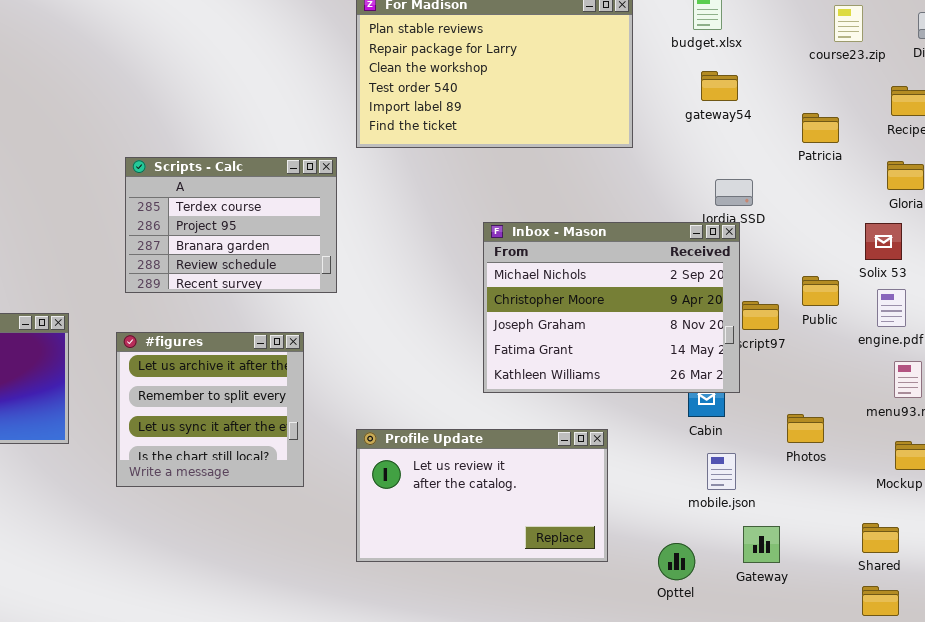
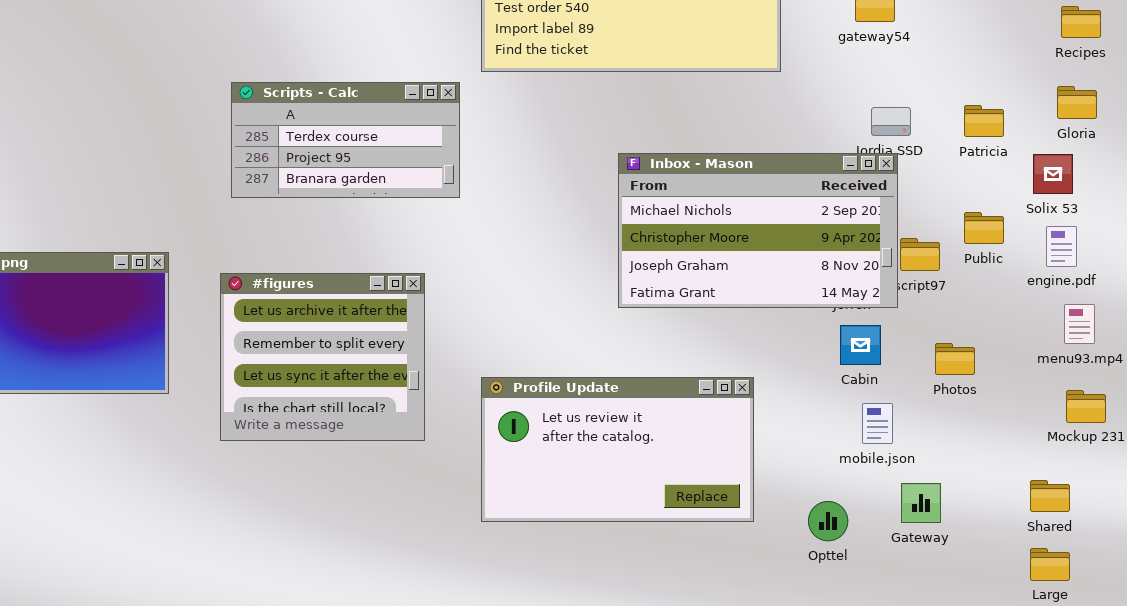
Patricia: [802,113,839,143] -> [964,105,1004,137], moved
Scripts - Calc: [125,157,337,293] -> [231,82,460,198], resized
Inbox - Mason: [483,222,740,393] -> [618,153,898,308], resized
Photos: [787,414,824,443] -> [935,343,975,375], moved

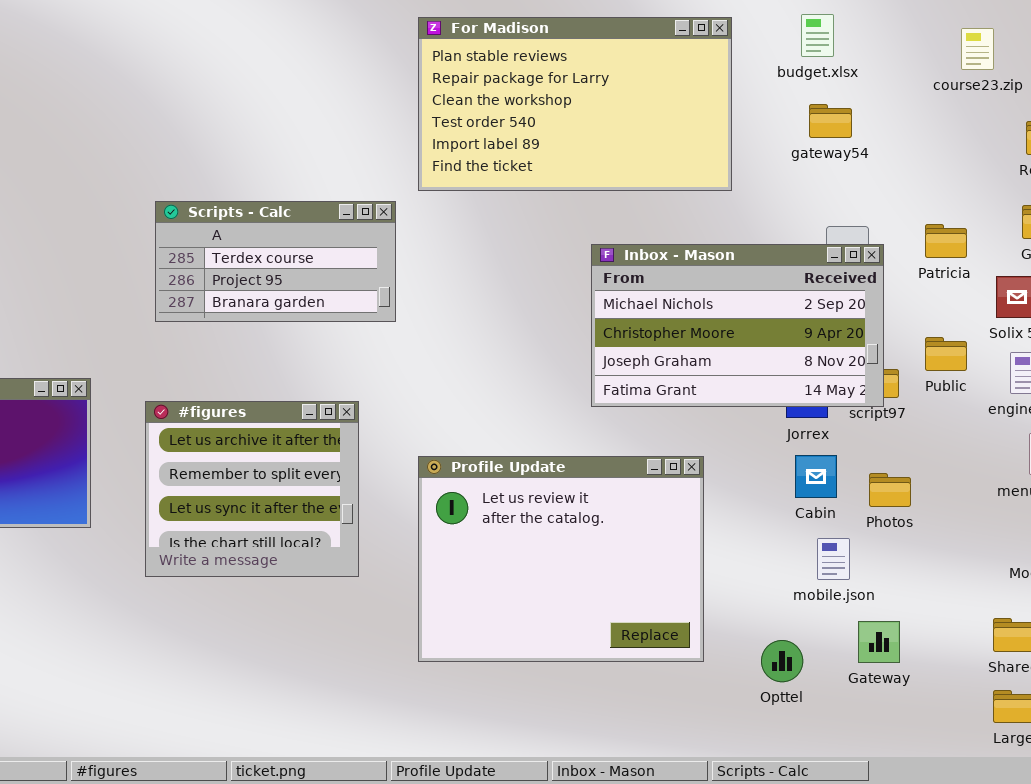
Inbox - Mason: [618,153,898,308] -> [591,244,884,407], moved
Photos: [935,343,975,375] -> [869,473,911,507], moved
Profile Update: [481,377,754,522] -> [418,456,704,662], resized

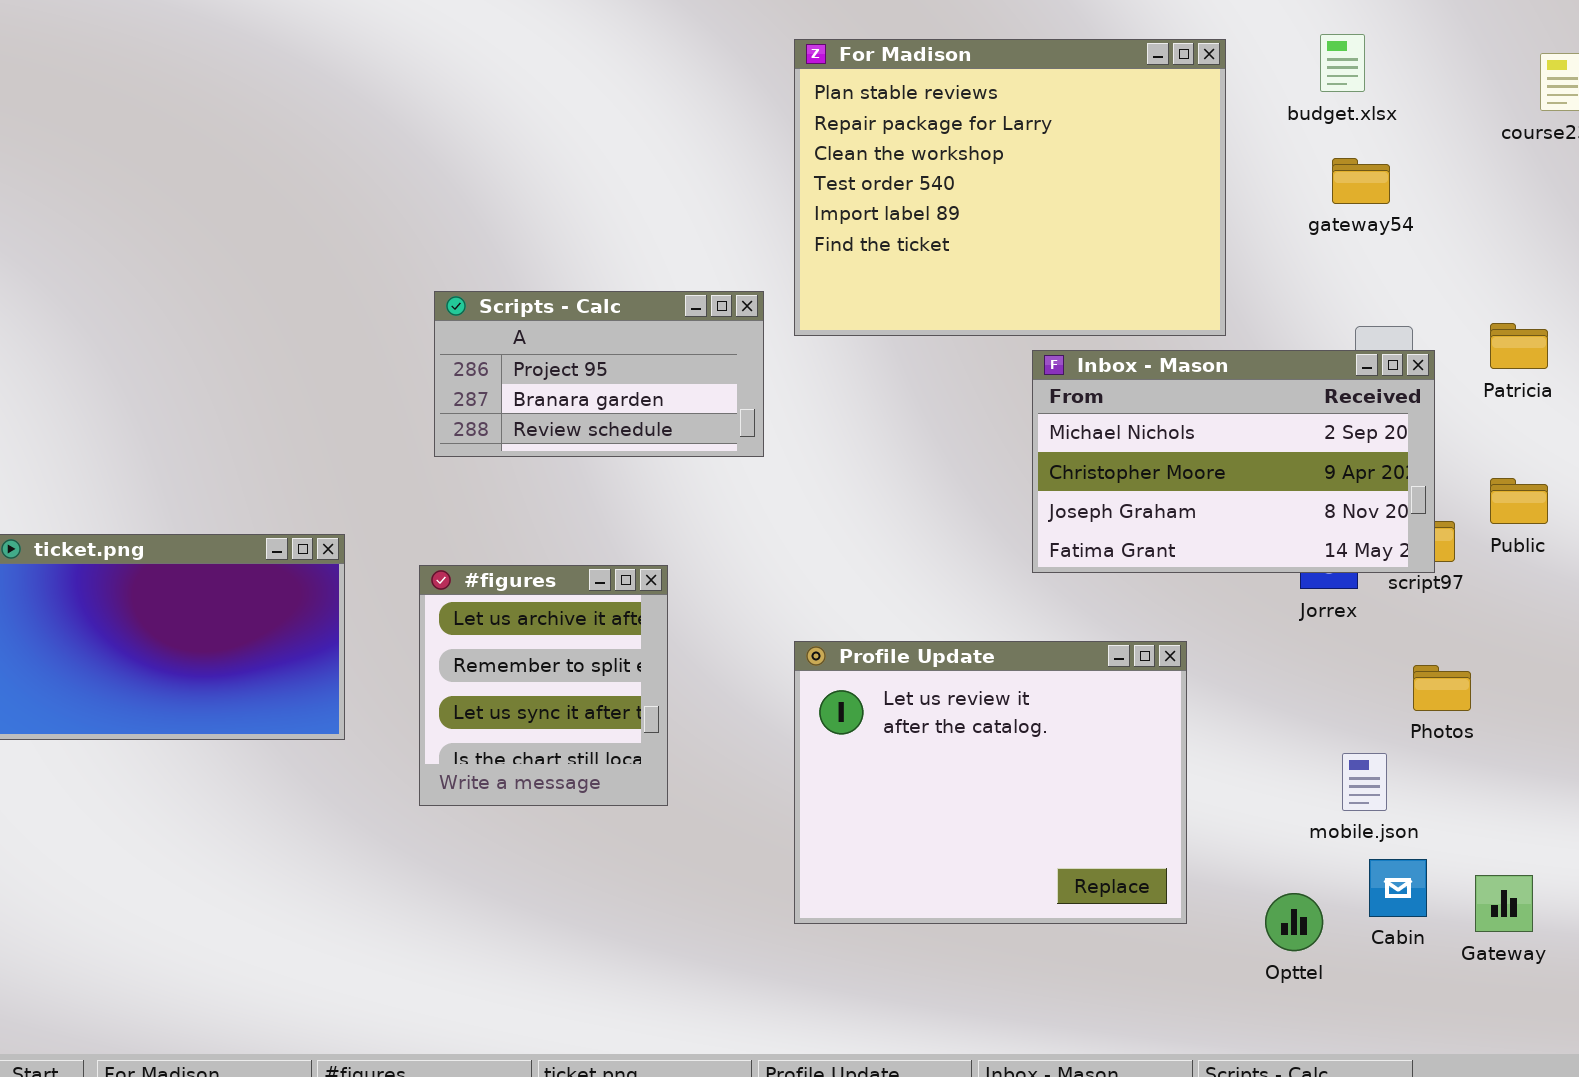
For Madison: [418,17,732,191] -> [794,39,1226,336], resized
Scripts - Calc: [155,201,396,322] -> [434,291,764,457], scrolled down 1 row
#figures: [145,401,359,577] -> [419,565,668,806], resized
Cabin: [795,455,837,498] -> [1369,859,1427,917], moved
Gateway: [858,621,900,663] -> [1475,875,1533,932], moved

